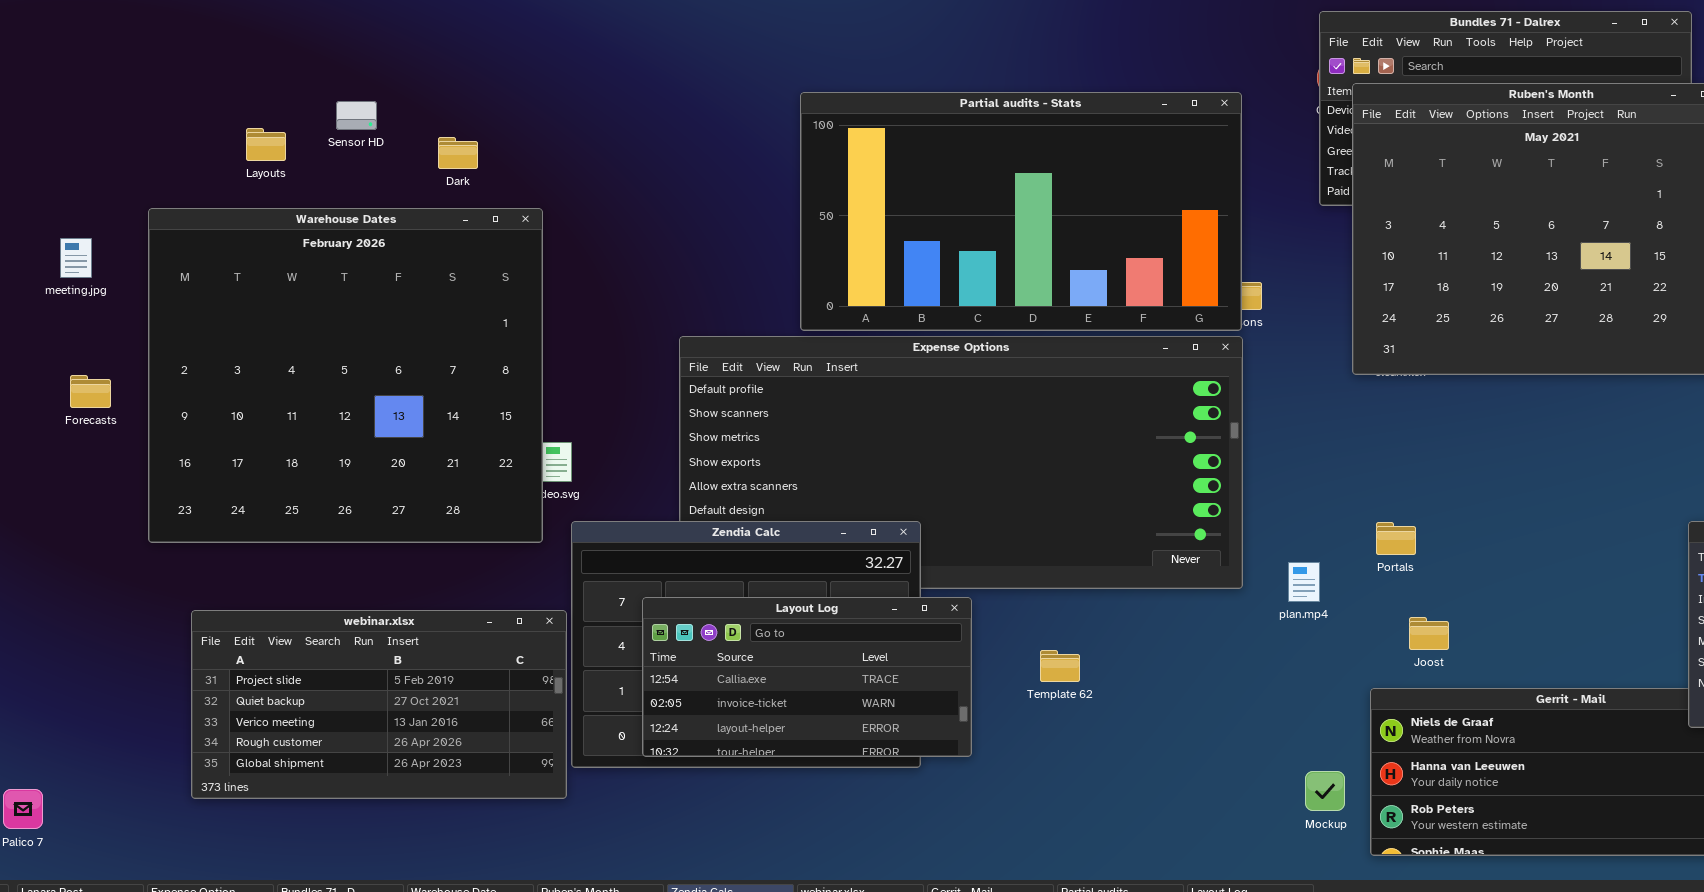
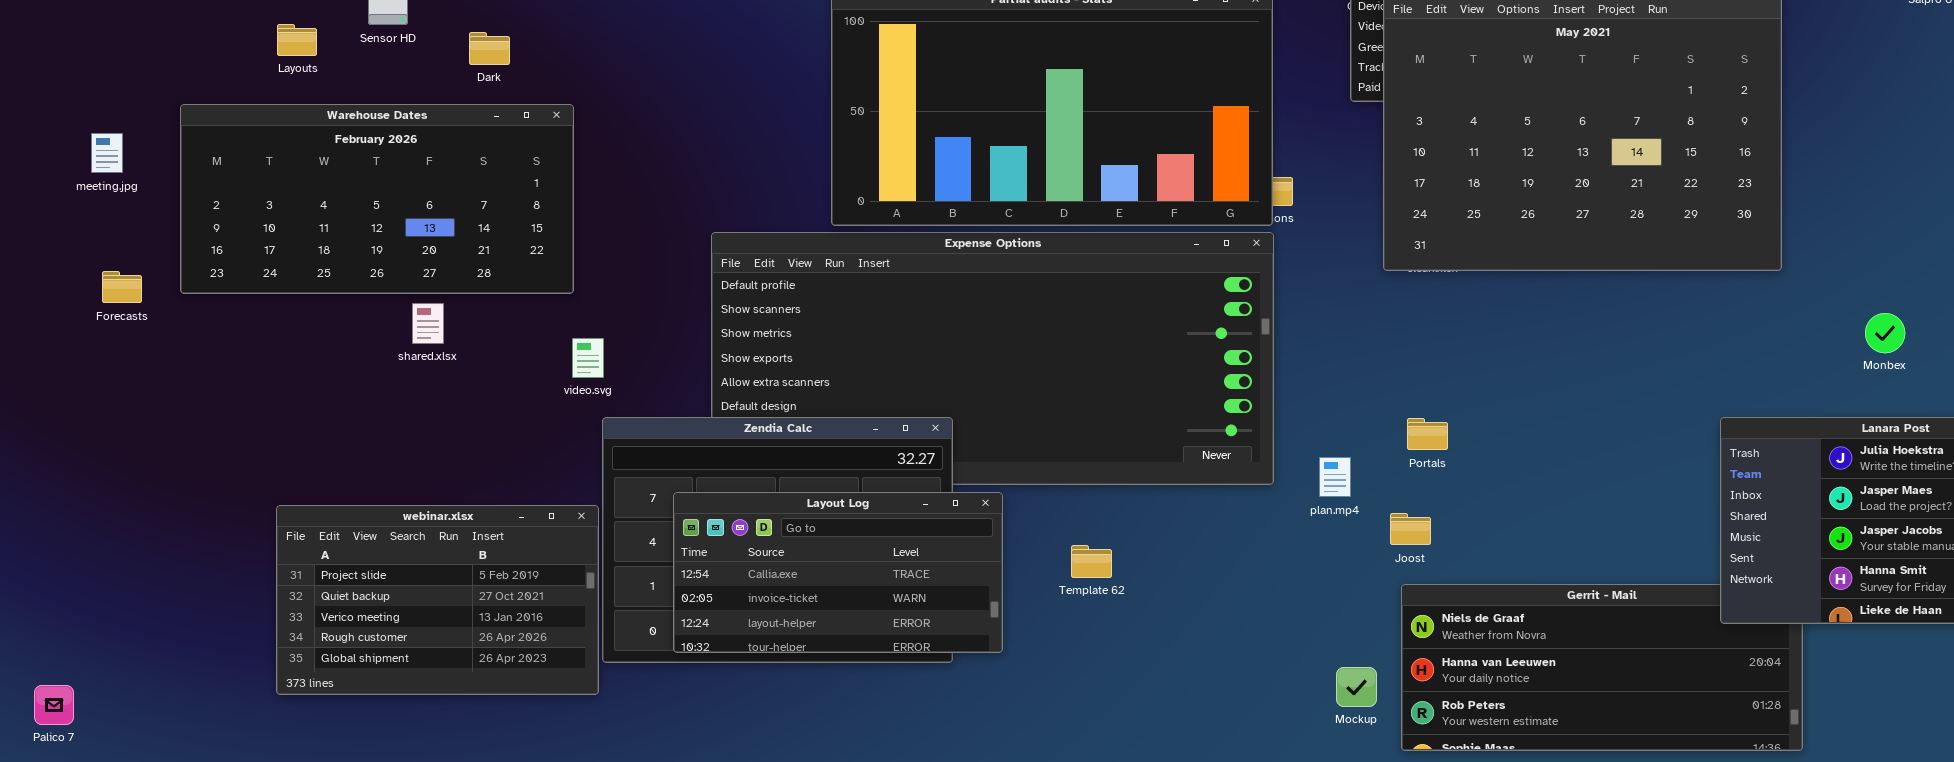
Warehouse Dates: [148,208,543,543] -> [180,104,574,294], resized
webinar.xlsx: [191,610,567,799] -> [276,505,599,695], resized
Joost: [1409,617,1449,650] -> [1390,513,1431,545], moved

